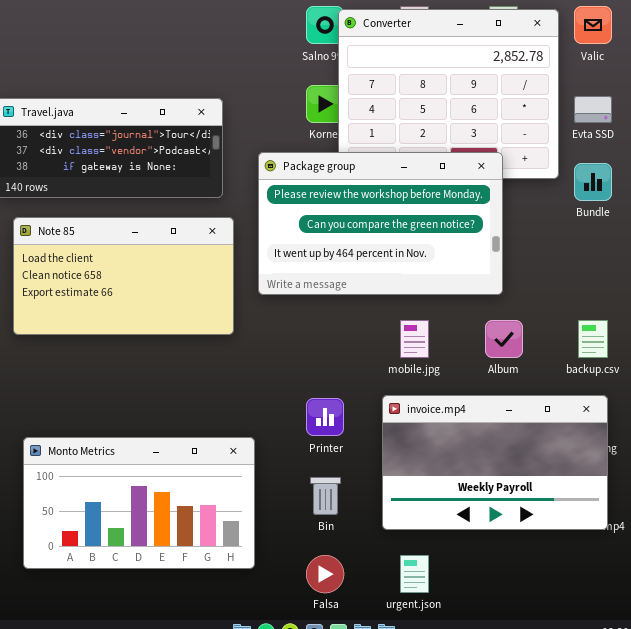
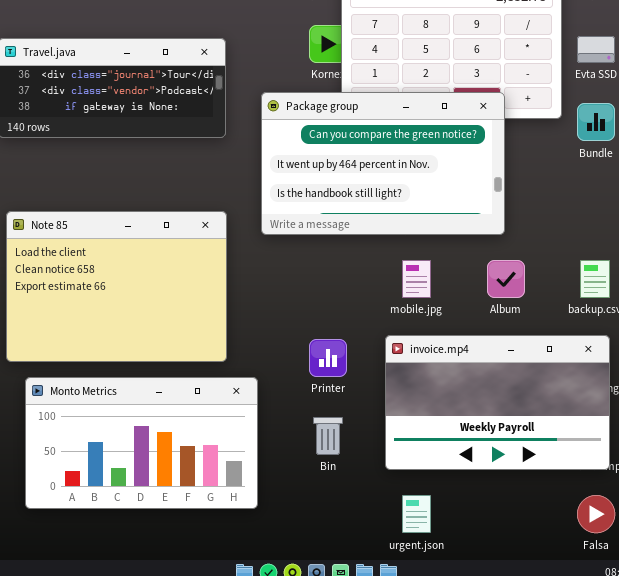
Package group: [258,152,503,295] -> [261,92,505,235], scrolled down 1 row
Note 85: [13,217,234,335] -> [6,211,227,362], moved, resized
Falsa: [306,555,344,593] -> [577,495,615,533], moved

